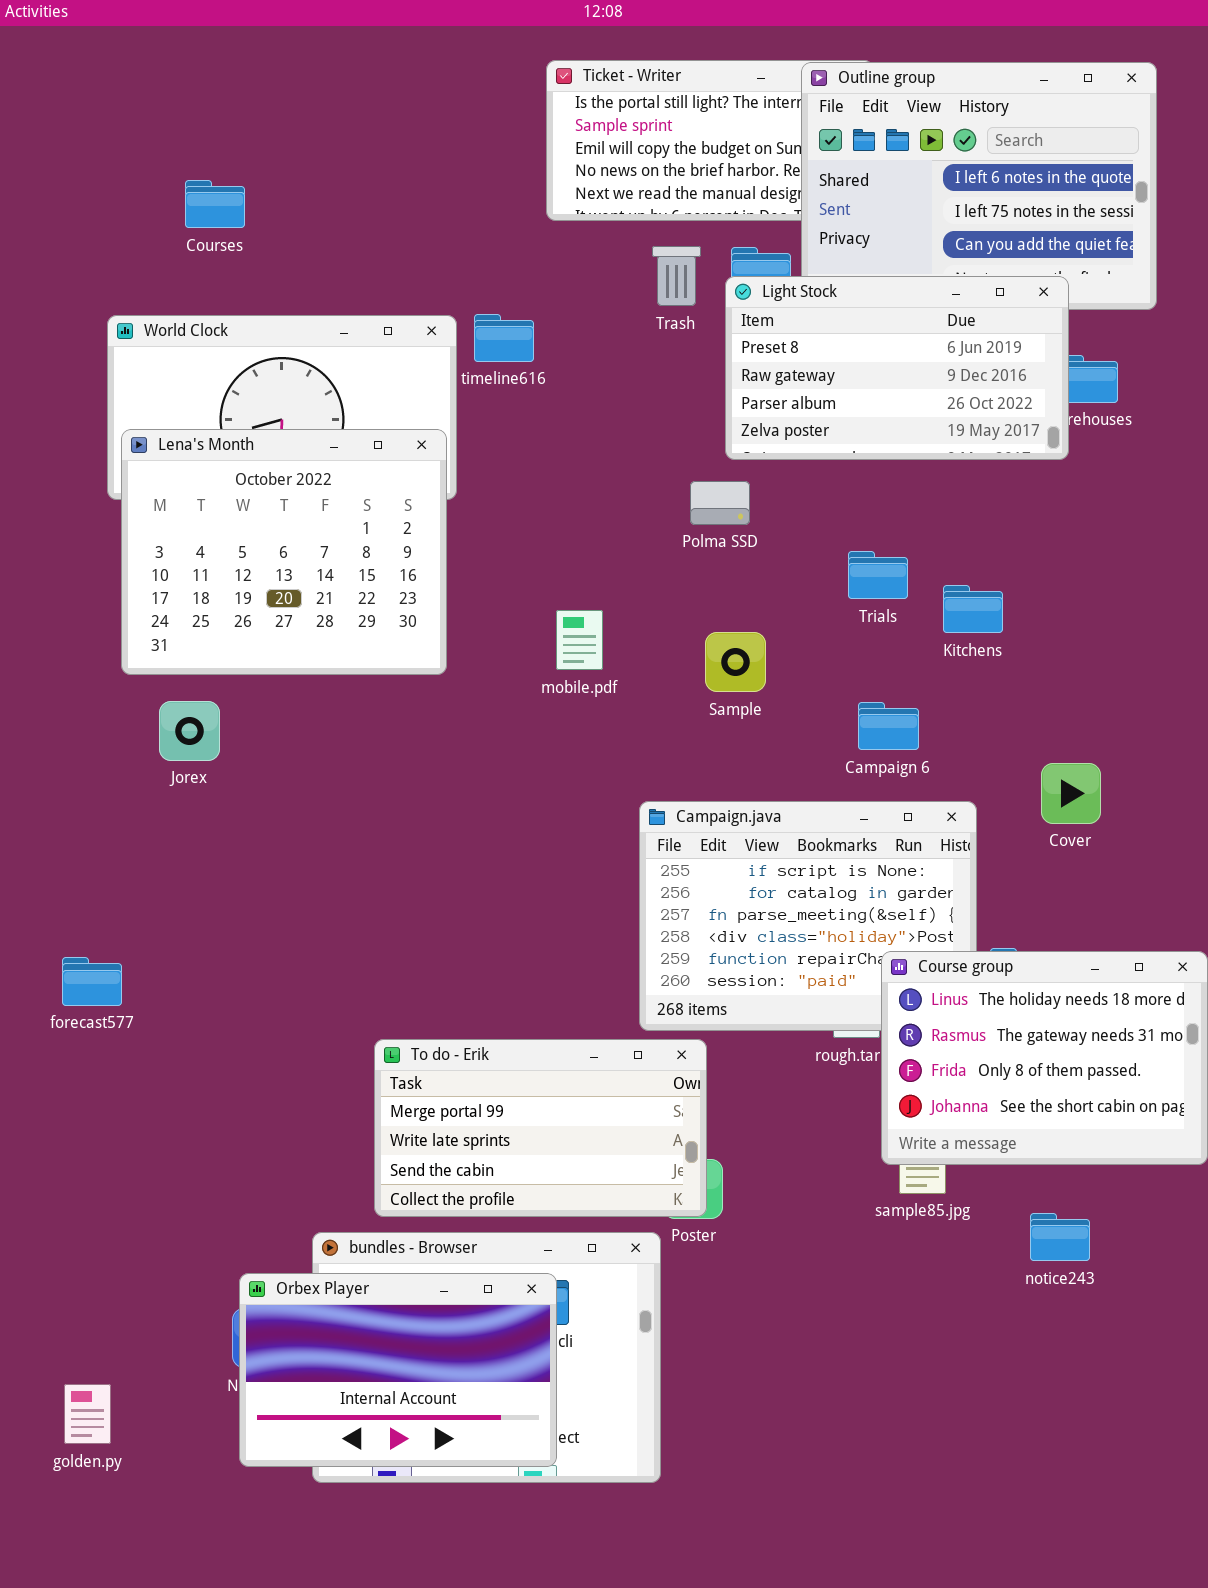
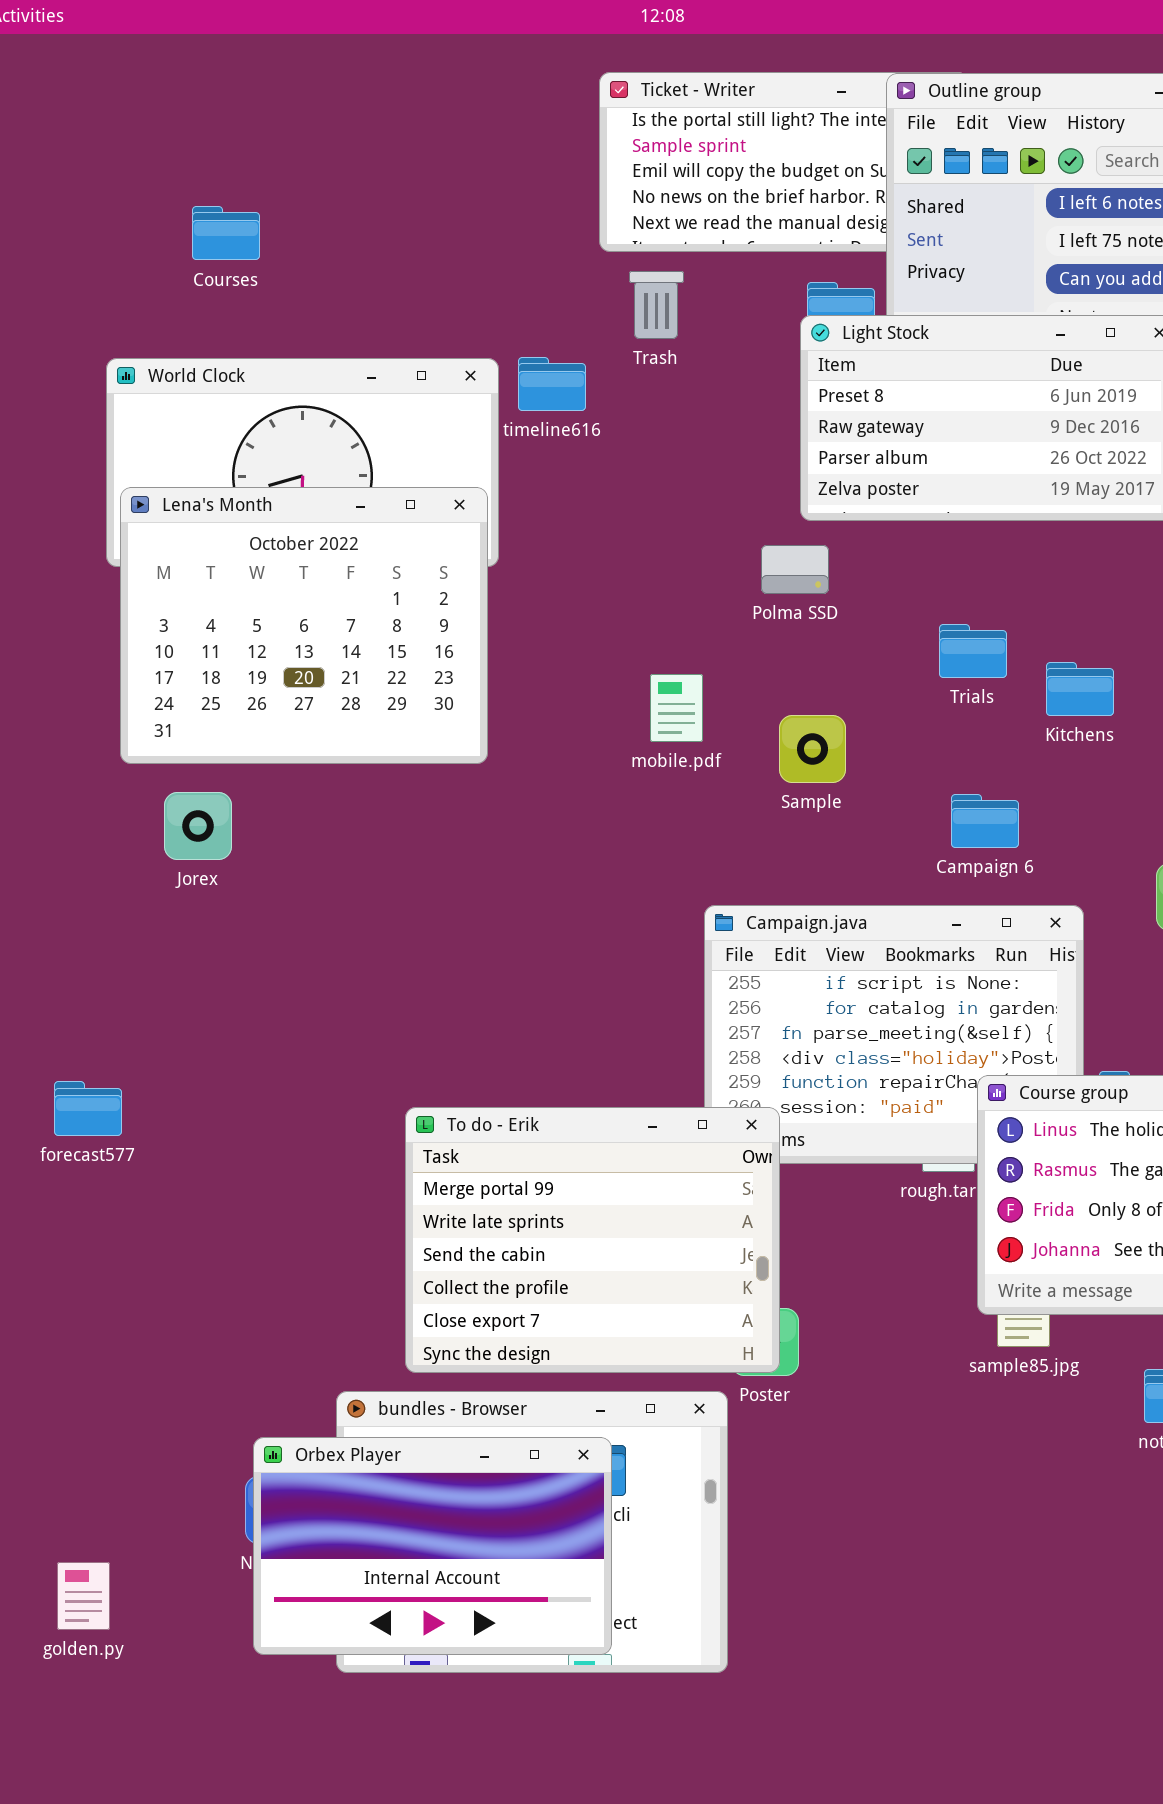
Trash: [652,246,701,306] -> [629,271,684,339], moved
mobile.pdf: [556,610,603,670] -> [650,674,703,742], moved
To do - Erik: [374,1039,707,1217] -> [405,1107,780,1373], resized

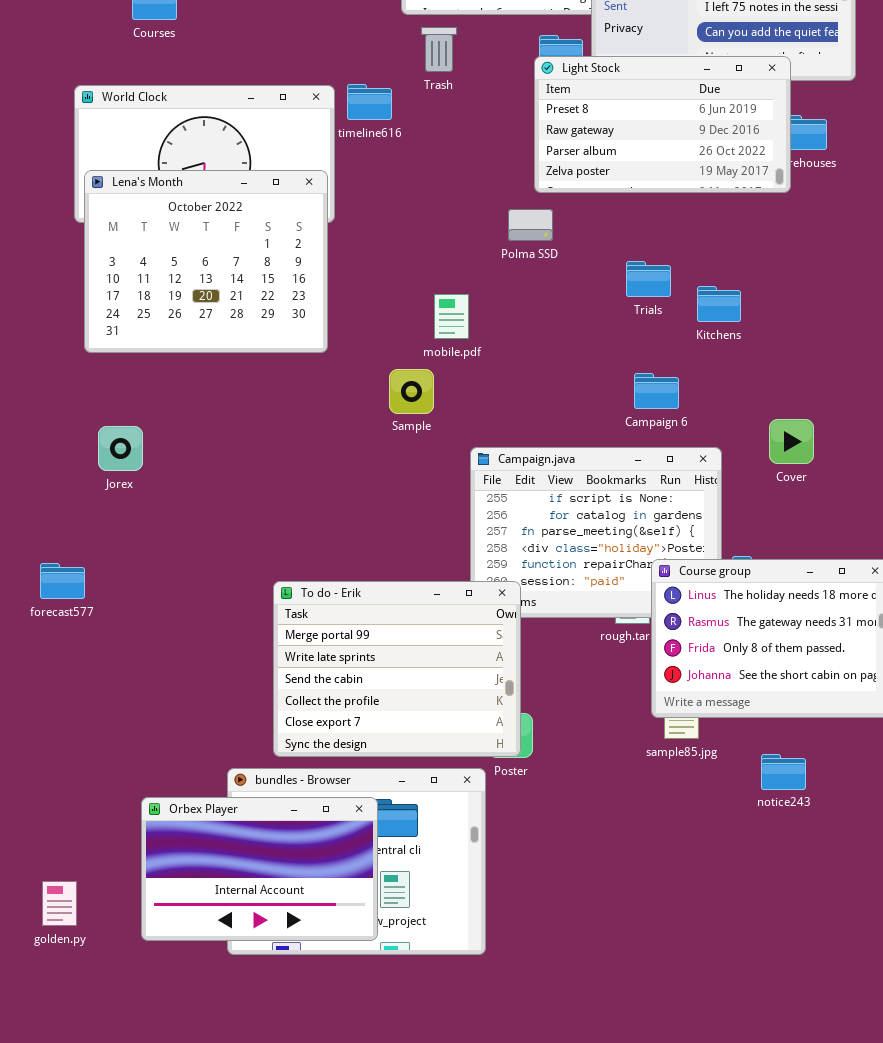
Sample: [779,715,846,783] -> [389,369,434,414], moved
Jorex: [164,792,232,860] -> [98,426,143,471], moved
Orbex Player: [253,1437,612,1655] -> [141,797,378,941], moved

